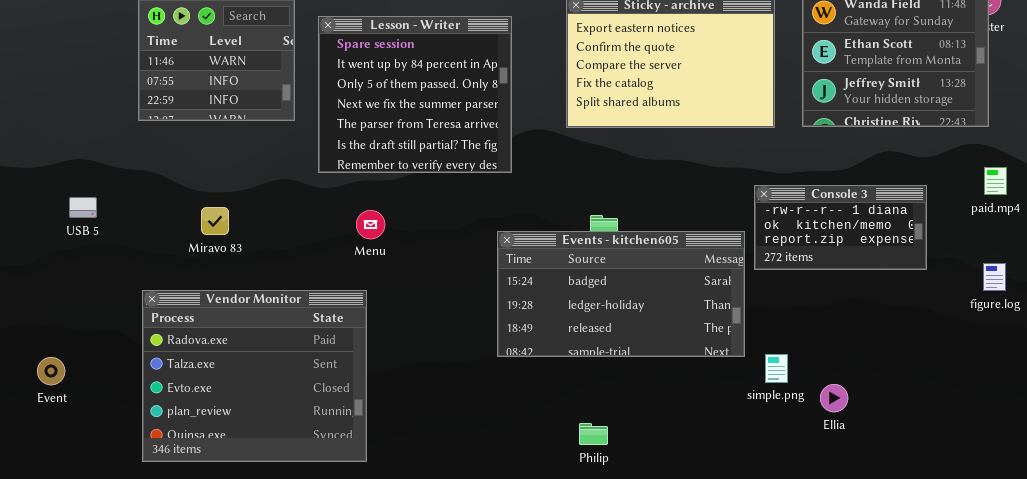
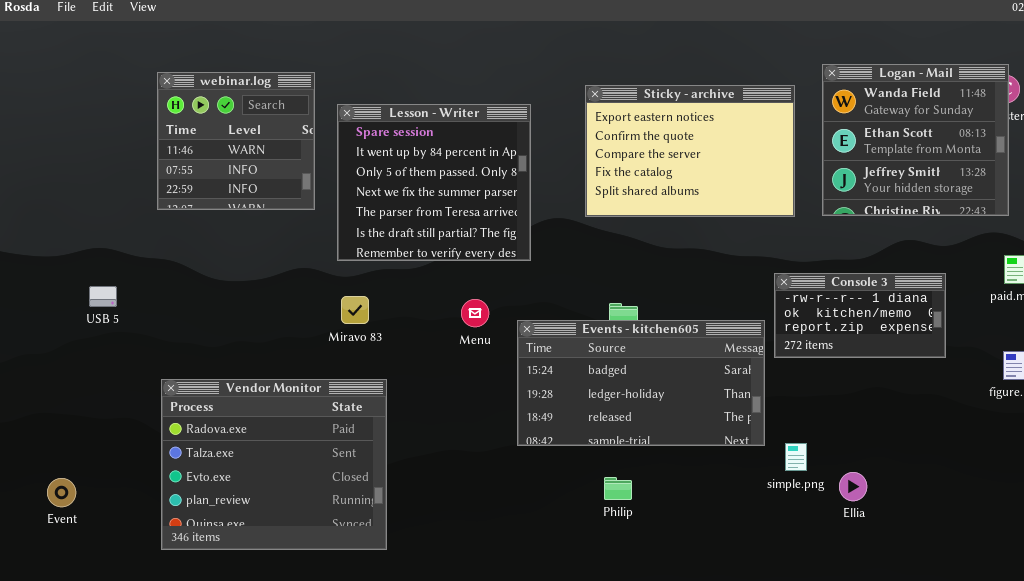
Miravo 83: [201,207,229,235] -> [341,296,369,324], moved
Menu: [356,210,385,239] -> [461,299,489,327], moved
Event: [37,357,65,385] -> [47,478,76,507], moved
Philip: [579,423,608,445] -> [604,477,632,500], moved

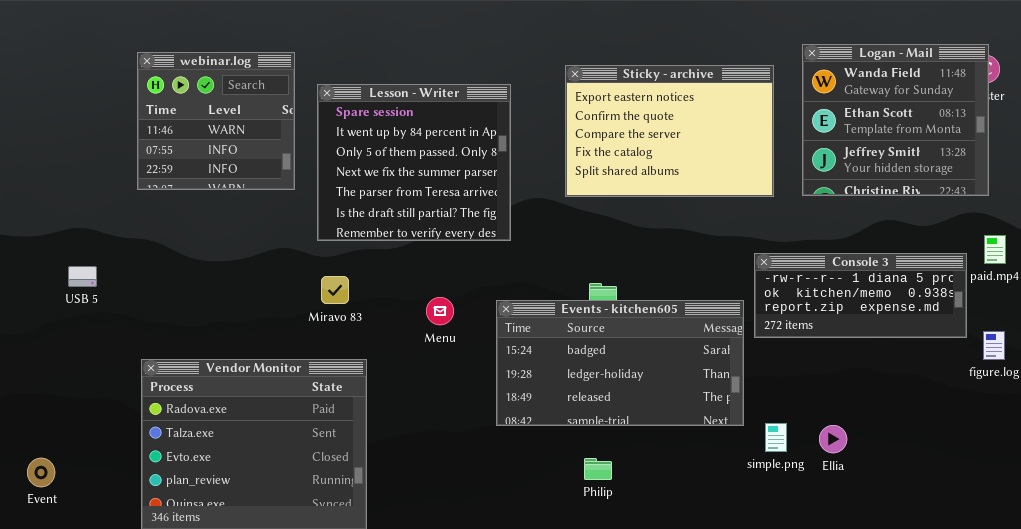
Console 3: [774,273,946,358] -> [754,253,967,338], resized
Menu: [461,299,489,327] -> [426,297,454,325], moved
Ellia: [839,472,867,501] -> [819,425,847,453], moved

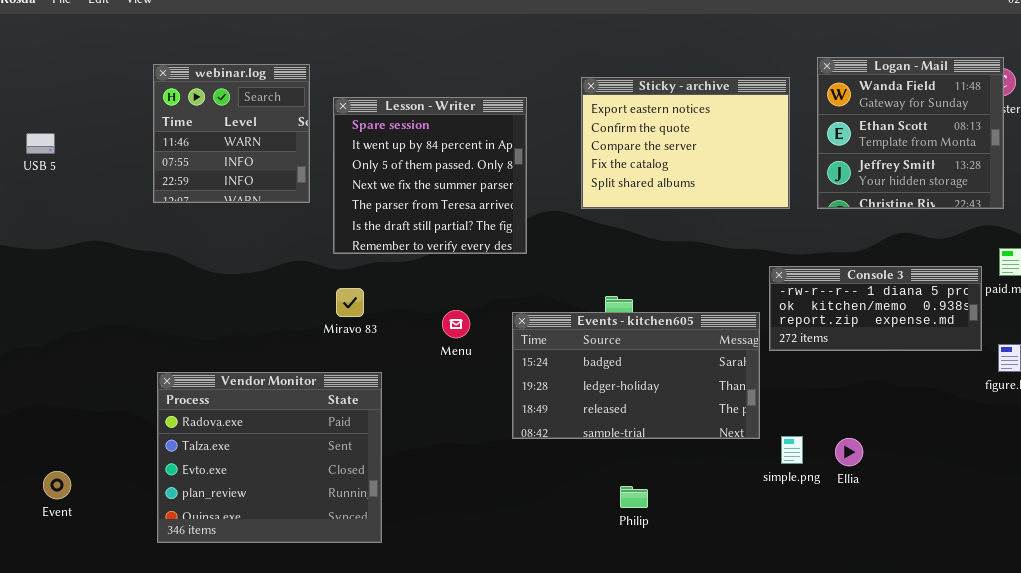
USB 5: [68,266,97,287] -> [26,133,55,154], moved
Philip: [584,458,612,480] -> [620,486,648,508], moved

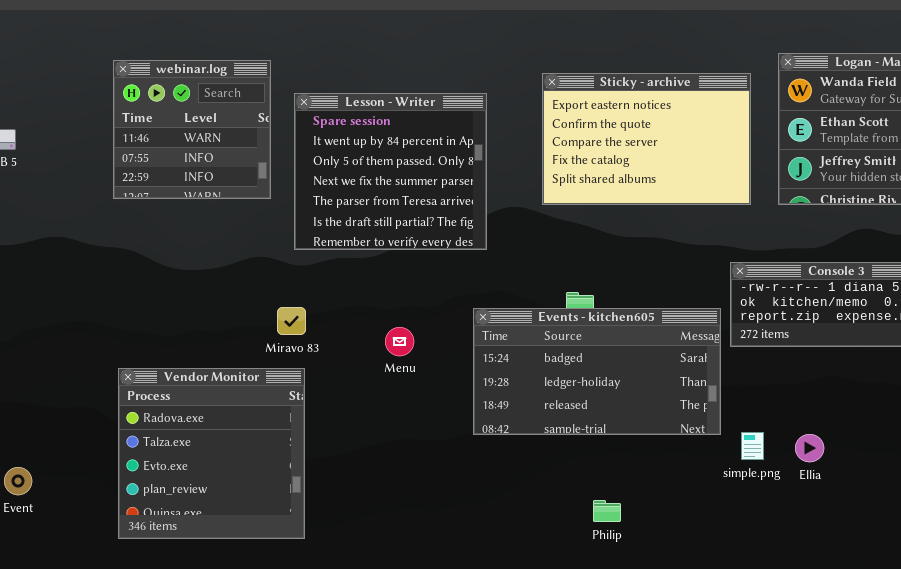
Miravo 83: [336,288,364,317] -> [277,307,306,335], moved
Menu: [442,310,470,338] -> [385,327,414,356], moved
Vendor Monitor: [157,372,382,543] -> [118,368,305,539], resized
Philip: [620,486,648,508] -> [593,500,621,522], moved

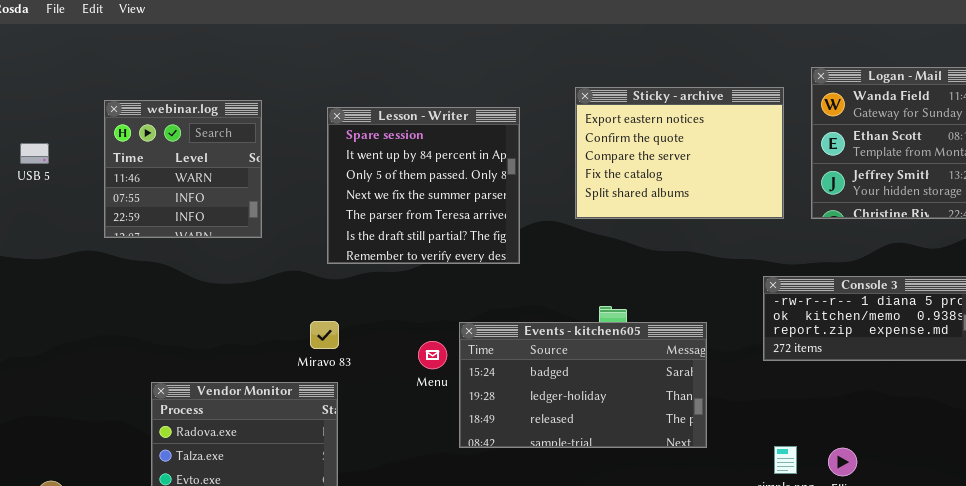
webinar.log: [113,60,271,199] -> [104,100,262,238], moved
Events - kitchen605: [473,308,721,435] -> [459,322,707,448], moved

